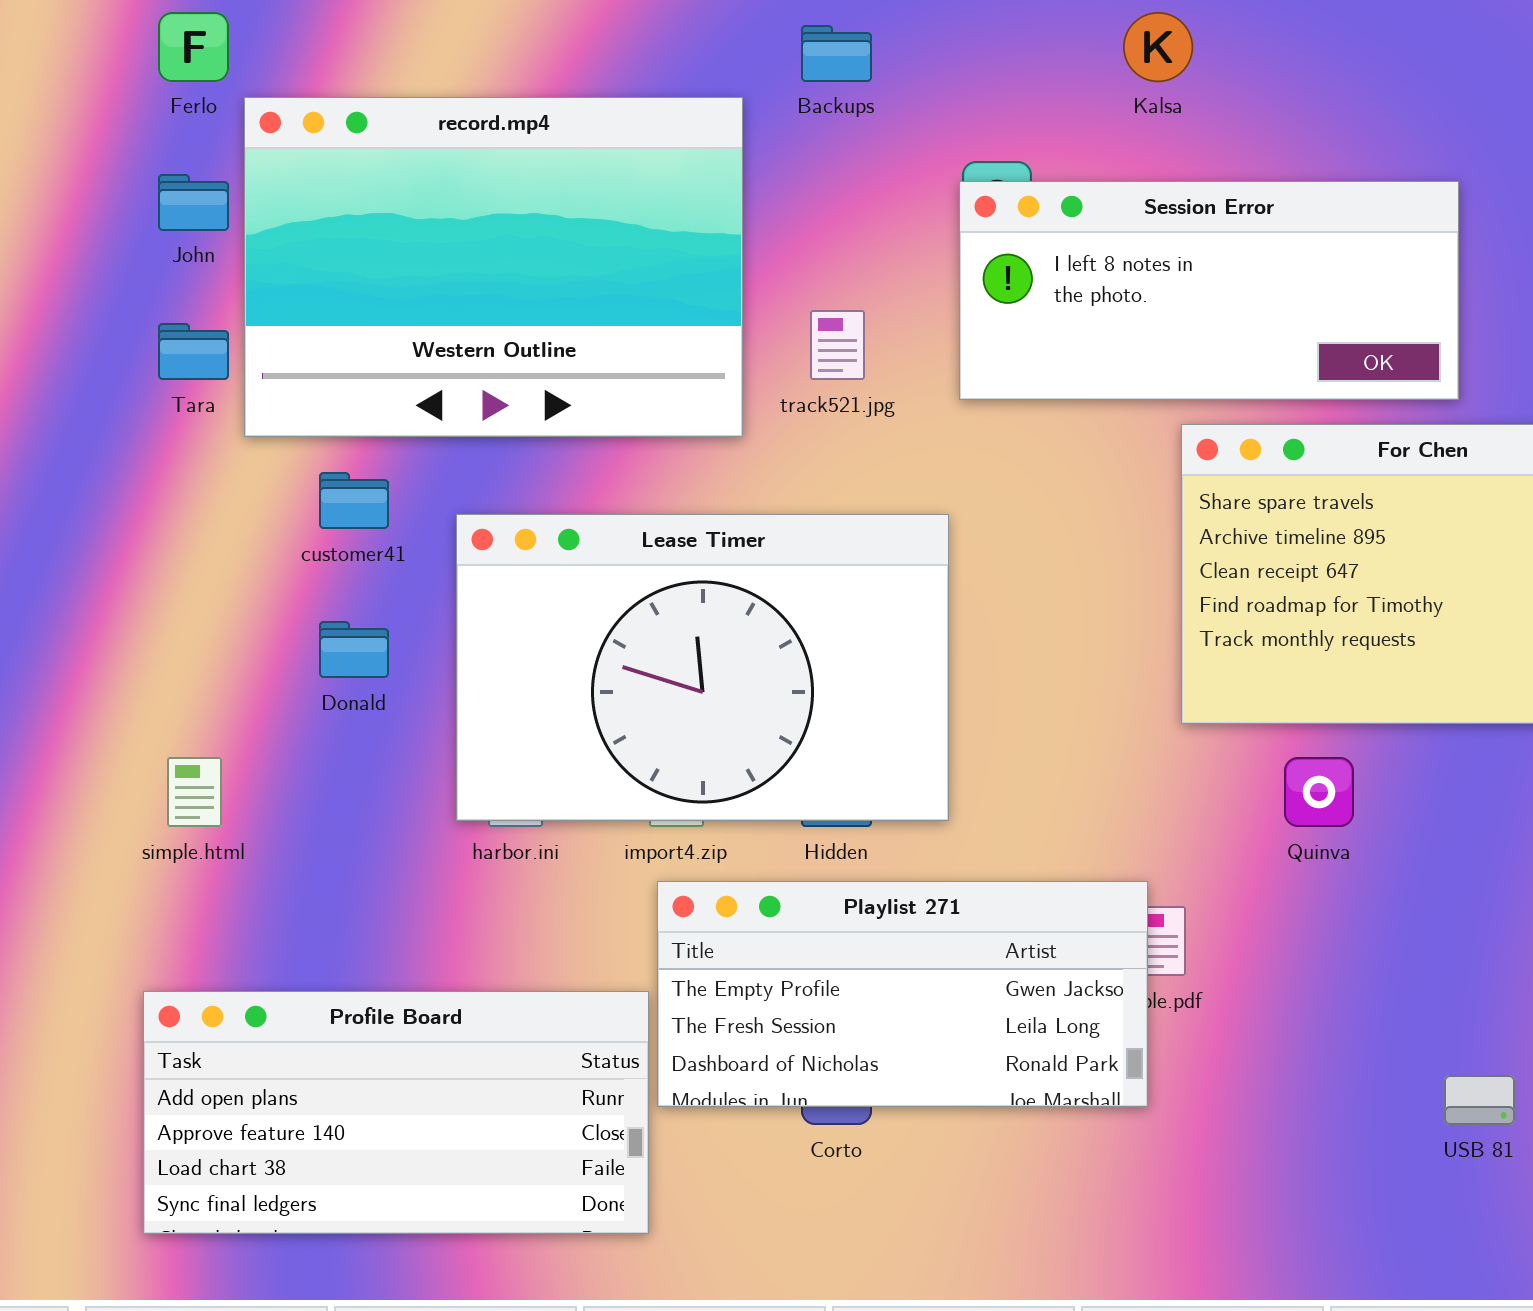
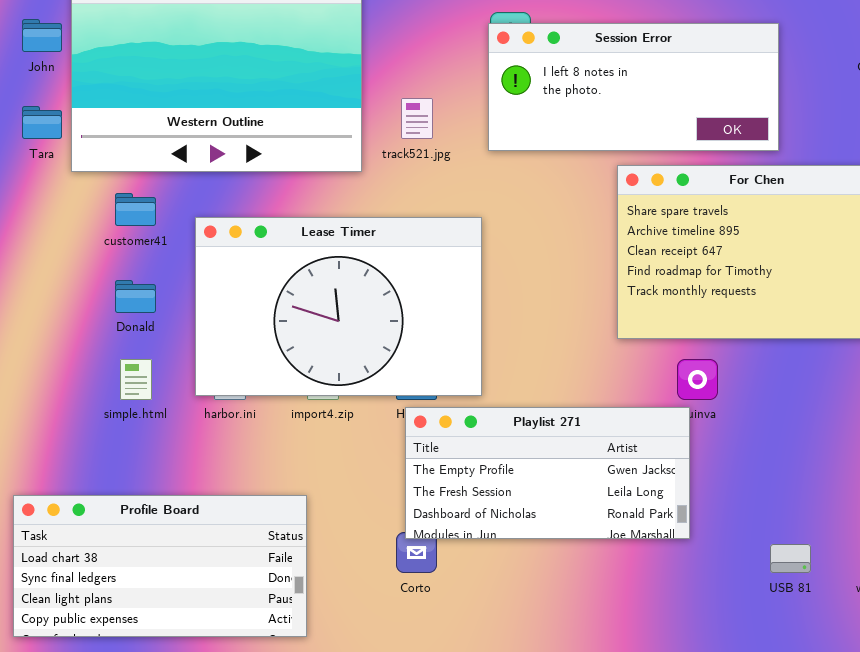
simple.html: [167,757,222,827] -> [120,359,152,400], moved
Playlist 271: [657,881,1148,1107] -> [405,407,690,539], moved
Profile Board: [143,991,649,1234] -> [13,495,307,637], scrolled down 2 rows

